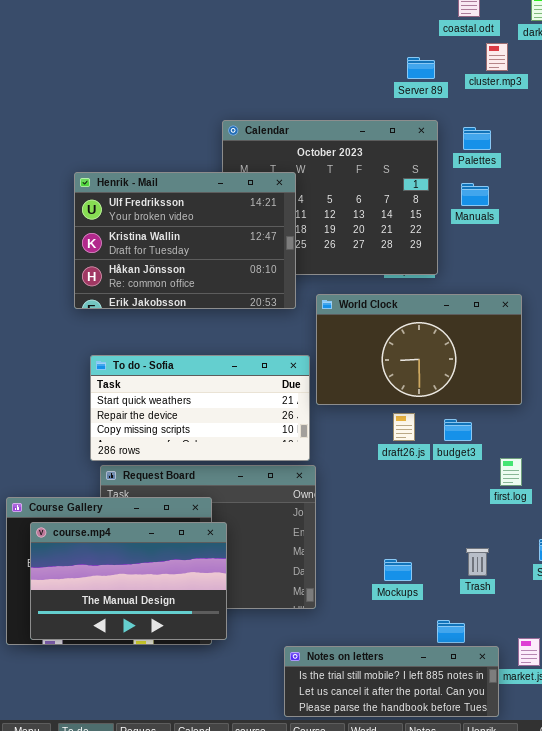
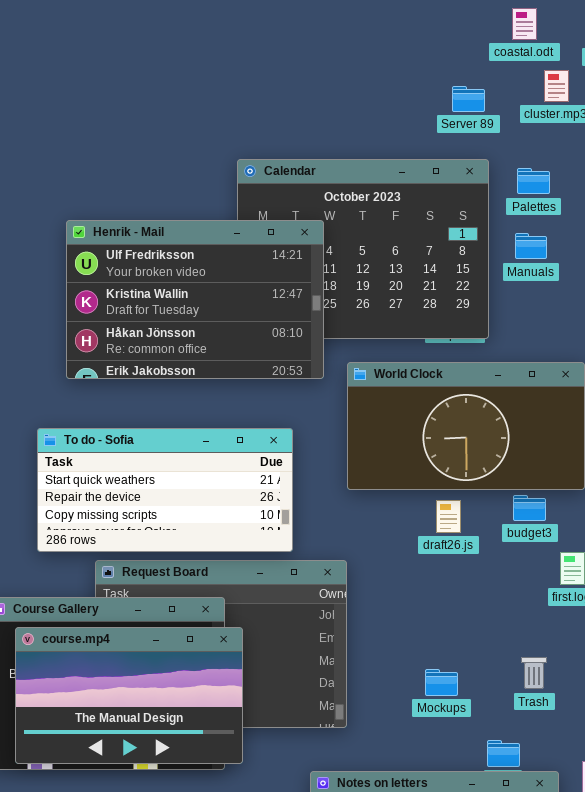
To do - Sofia: [90,355,310,461] -> [37,428,293,552], moved
budget3: [444,419,472,441] -> [513,495,546,521], moved

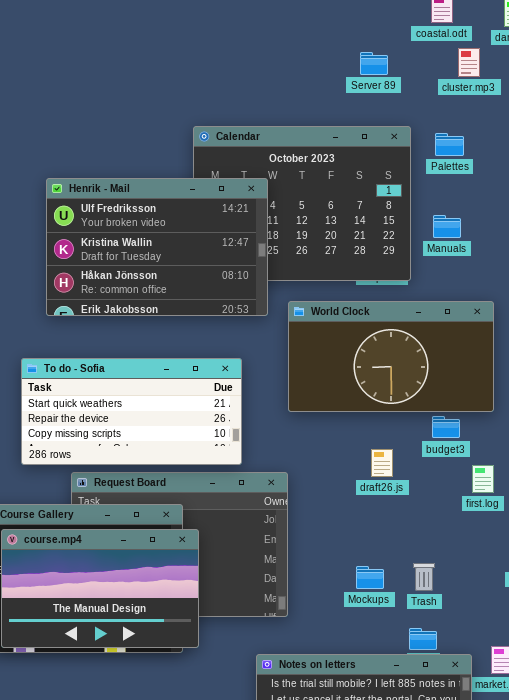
Server 89: [452,86,485,112] -> [360,52,388,75], moved
Manuals: [515,233,547,259] -> [433,215,461,238], moved
draft26.js: [436,500,461,533] -> [371,449,393,477], moved
Trash: [521,657,547,689] -> [413,563,435,591], moved

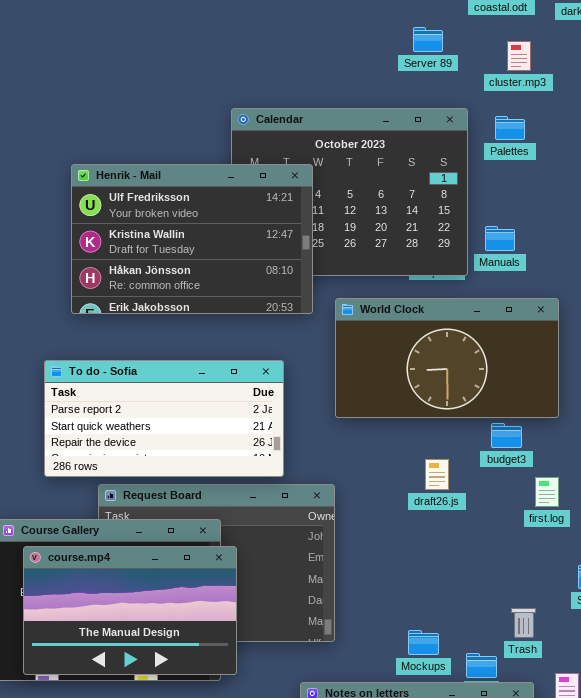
cluster.mp3: [458,48,480,77] -> [507,41,531,71], moved
Manuals: [433,215,461,238] -> [485,226,515,251], moved
To do - Sofia: [21,358,242,465] -> [44,360,284,477], scrolled up 1 row
Trash: [413,563,435,591] -> [511,608,536,638], moved
Mockups: [356,566,384,589] -> [408,630,439,655], moved

